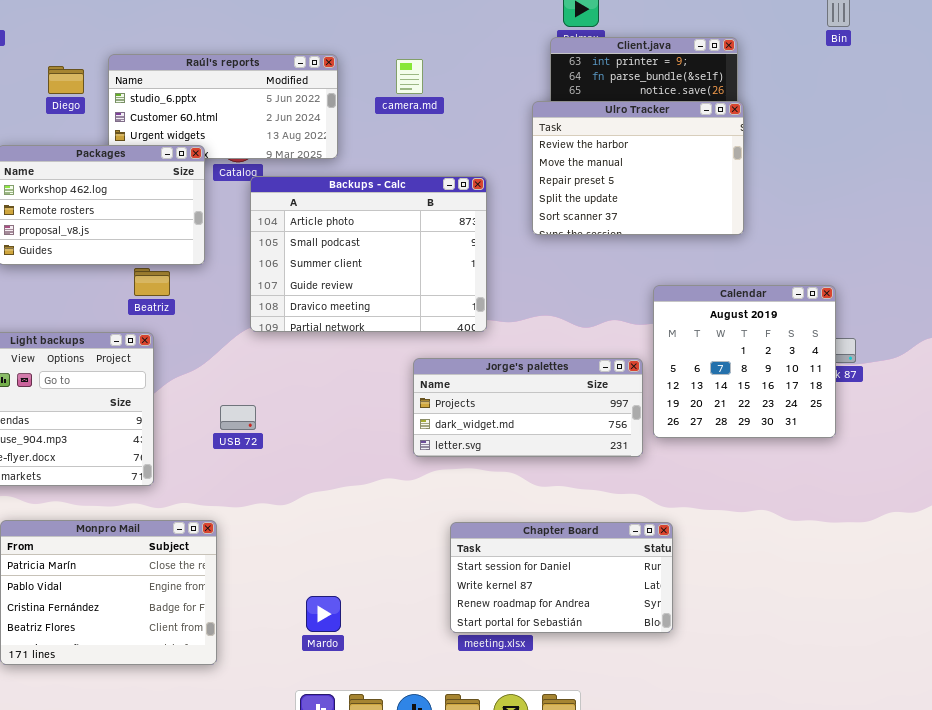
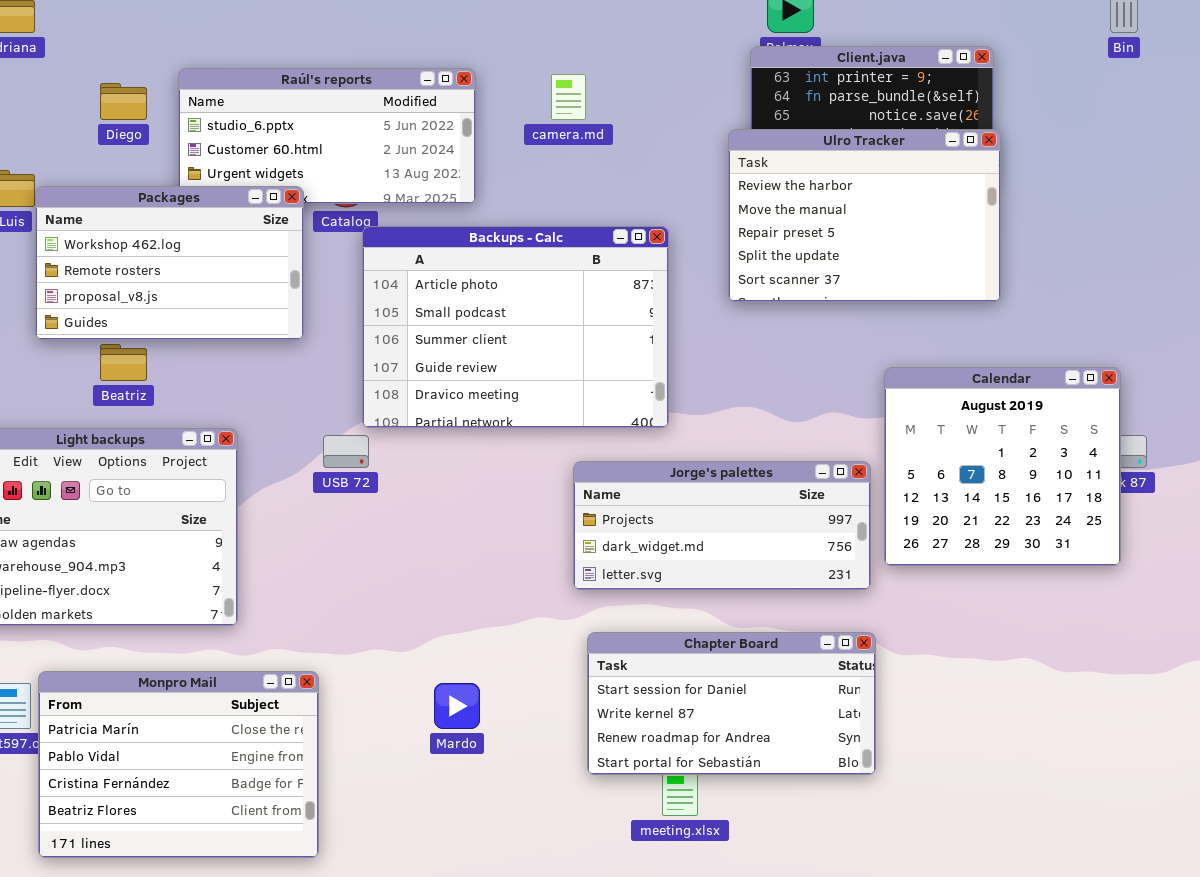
Beatriz: [134,268,170,296] -> [100,344,147,381], moved
USB 72: [220,405,256,430] -> [323,435,369,468], moved
Chapter Board: [450,522,673,633] -> [587,632,876,775], moved
Mardo: [306,596,341,632] -> [434,683,480,729], moved

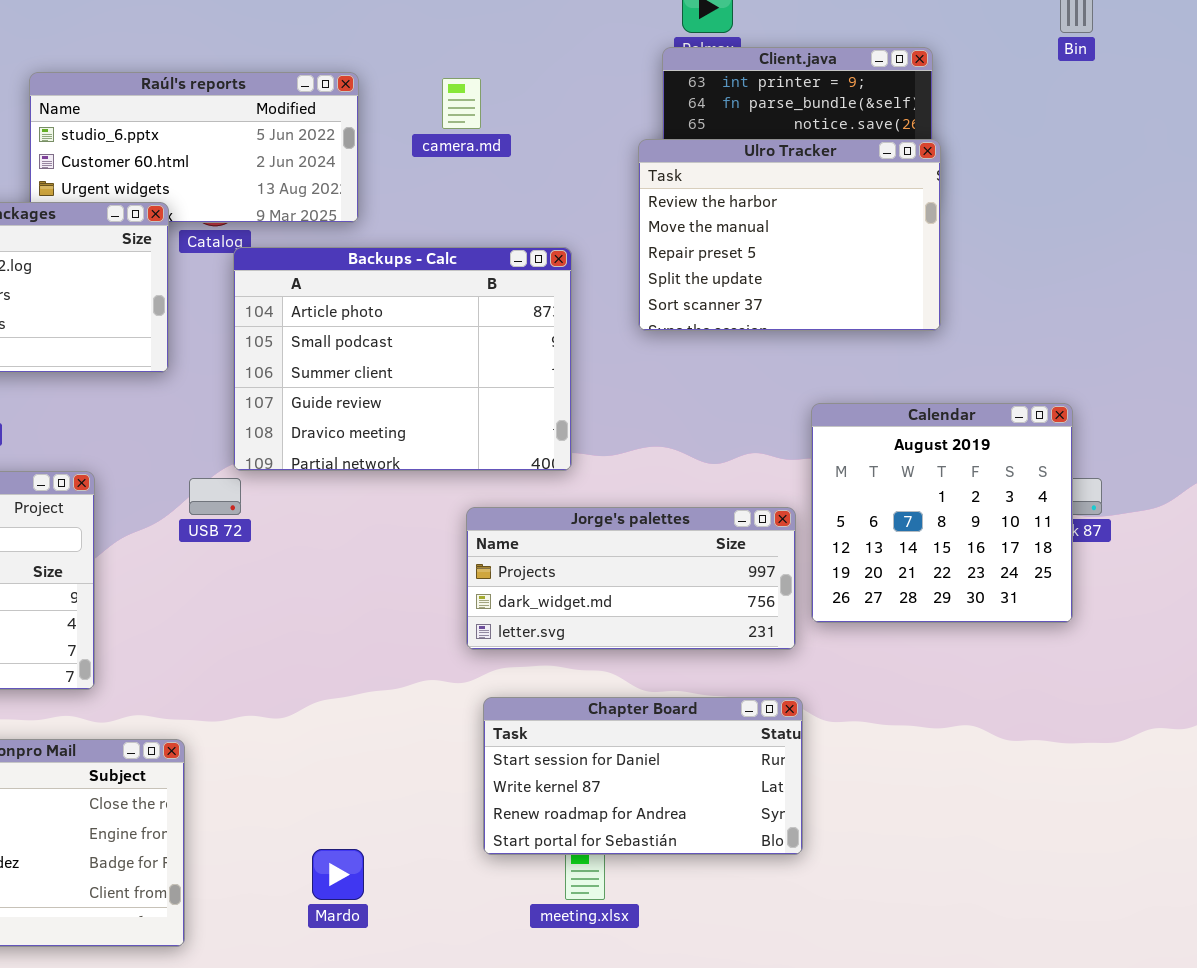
Mardo: [434,683,480,729] -> [312,849,364,900], moved

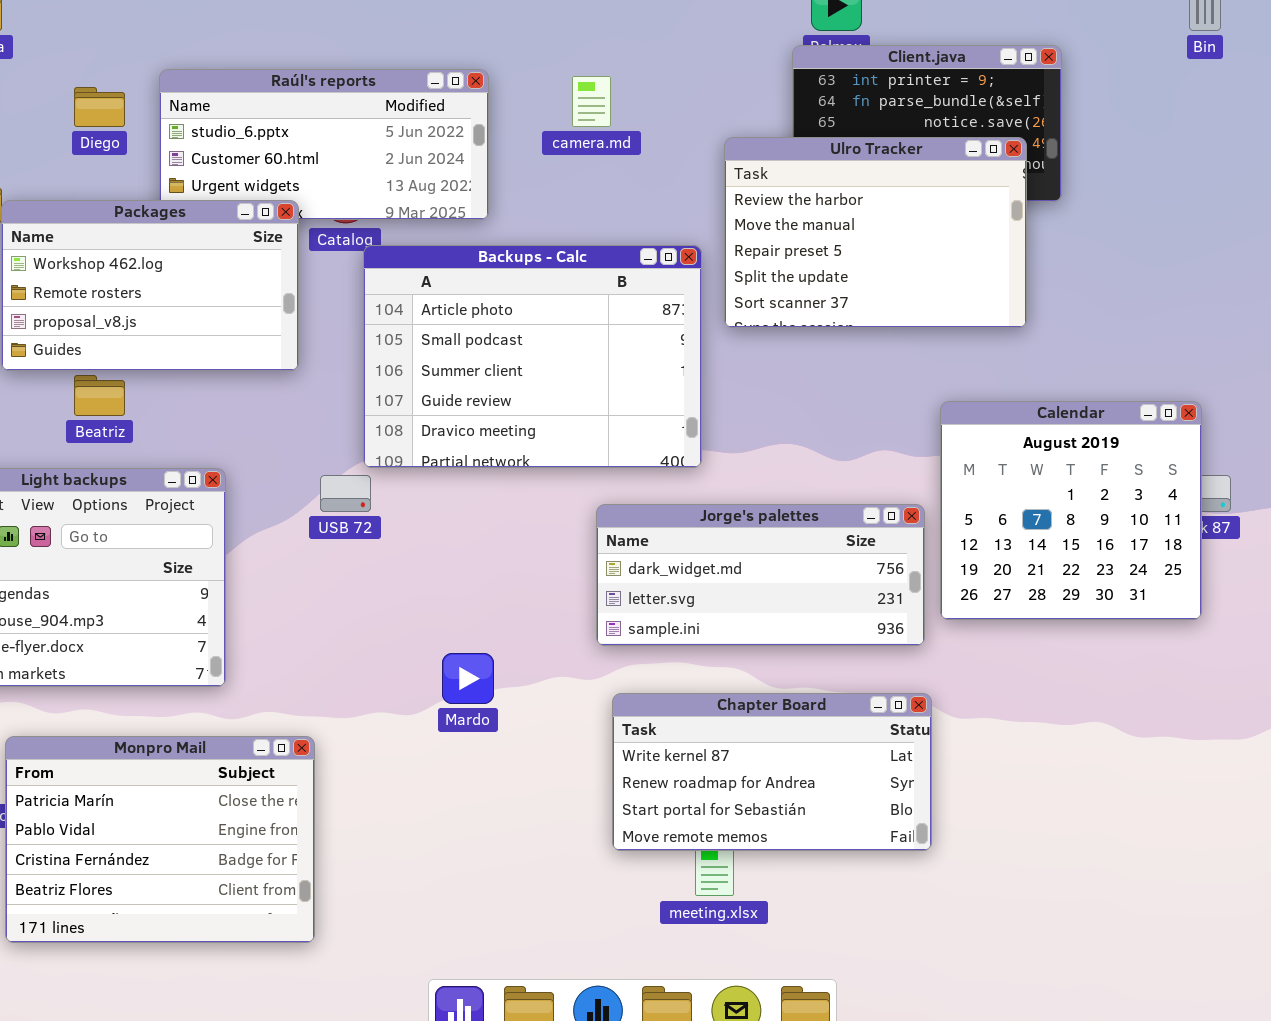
Ulro Tracker: [638,139,941,331] -> [724,137,1027,328], moved
Jorge's palettes: [466,507,796,650] -> [596,504,925,646], scrolled down 1 row
Chapter Board: [483,697,803,855] -> [612,693,932,851], scrolled down 1 row
Mardo: [312,849,364,900] -> [442,653,494,704], moved

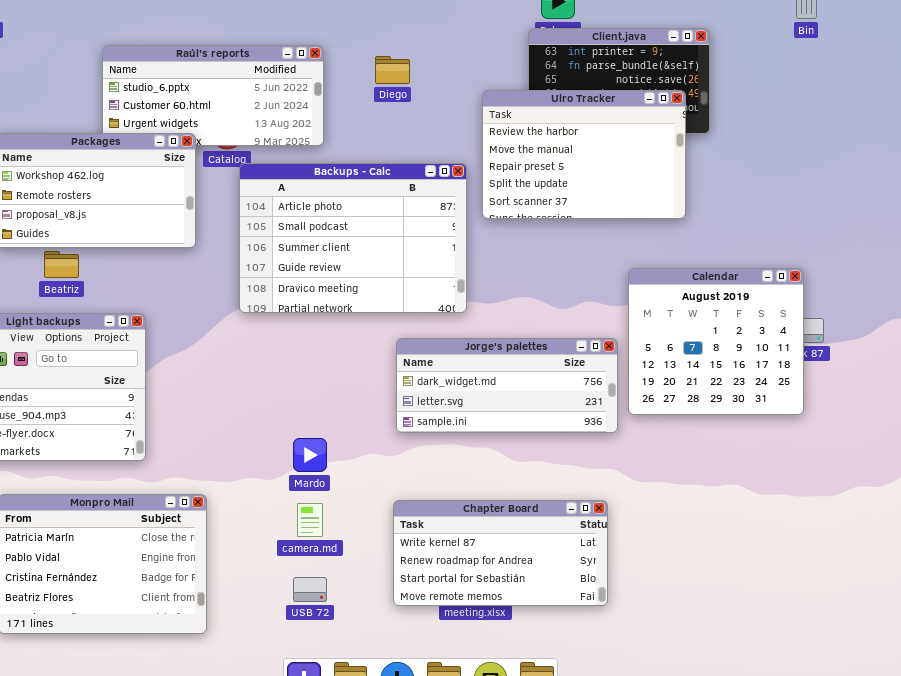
camera.md: [572,76,611,127] -> [297,503,323,537], moved
Diego: [74,87,125,127] -> [375,56,410,84], moved
USB 72: [320,475,371,512] -> [293,577,327,602], moved
Chapter Board: [612,693,932,851] -> [393,500,608,606], moved

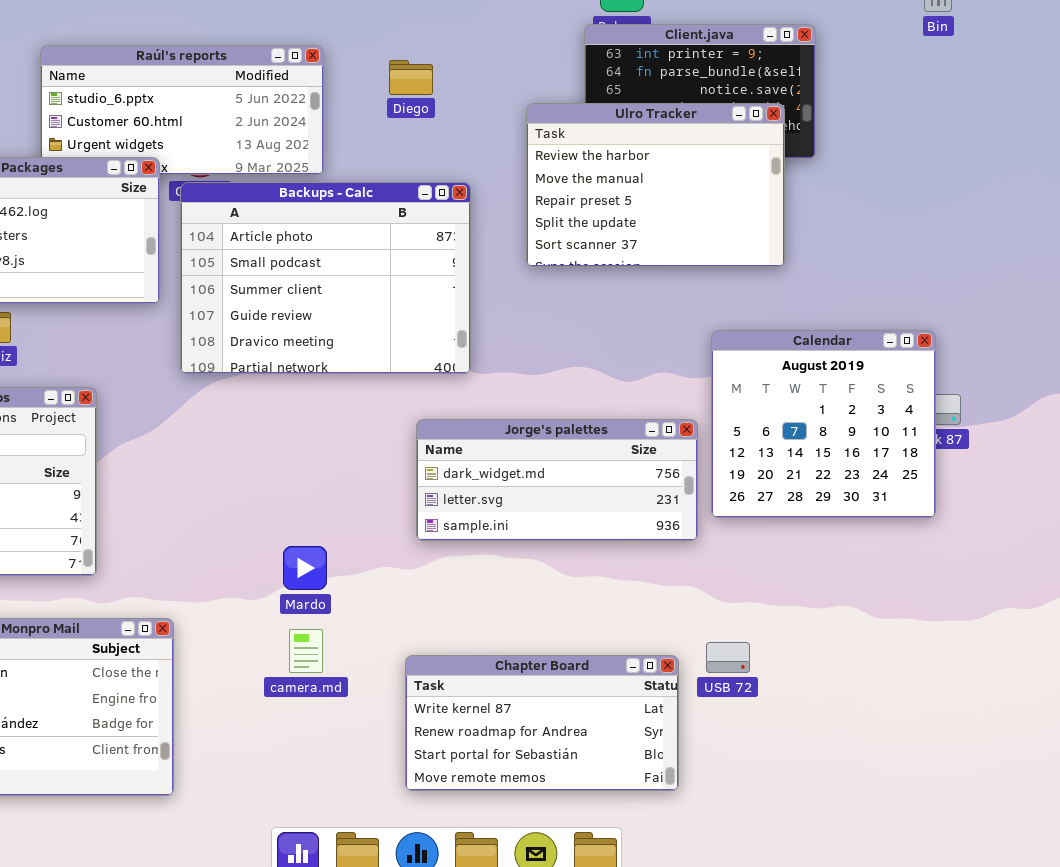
Backups - Calc: [239,163,467,313] -> [180,182,471,374], moved
Chapter Board: [393,500,608,606] -> [405,655,679,791], moved
USB 72: [293,577,327,602] -> [706,642,750,673], moved

